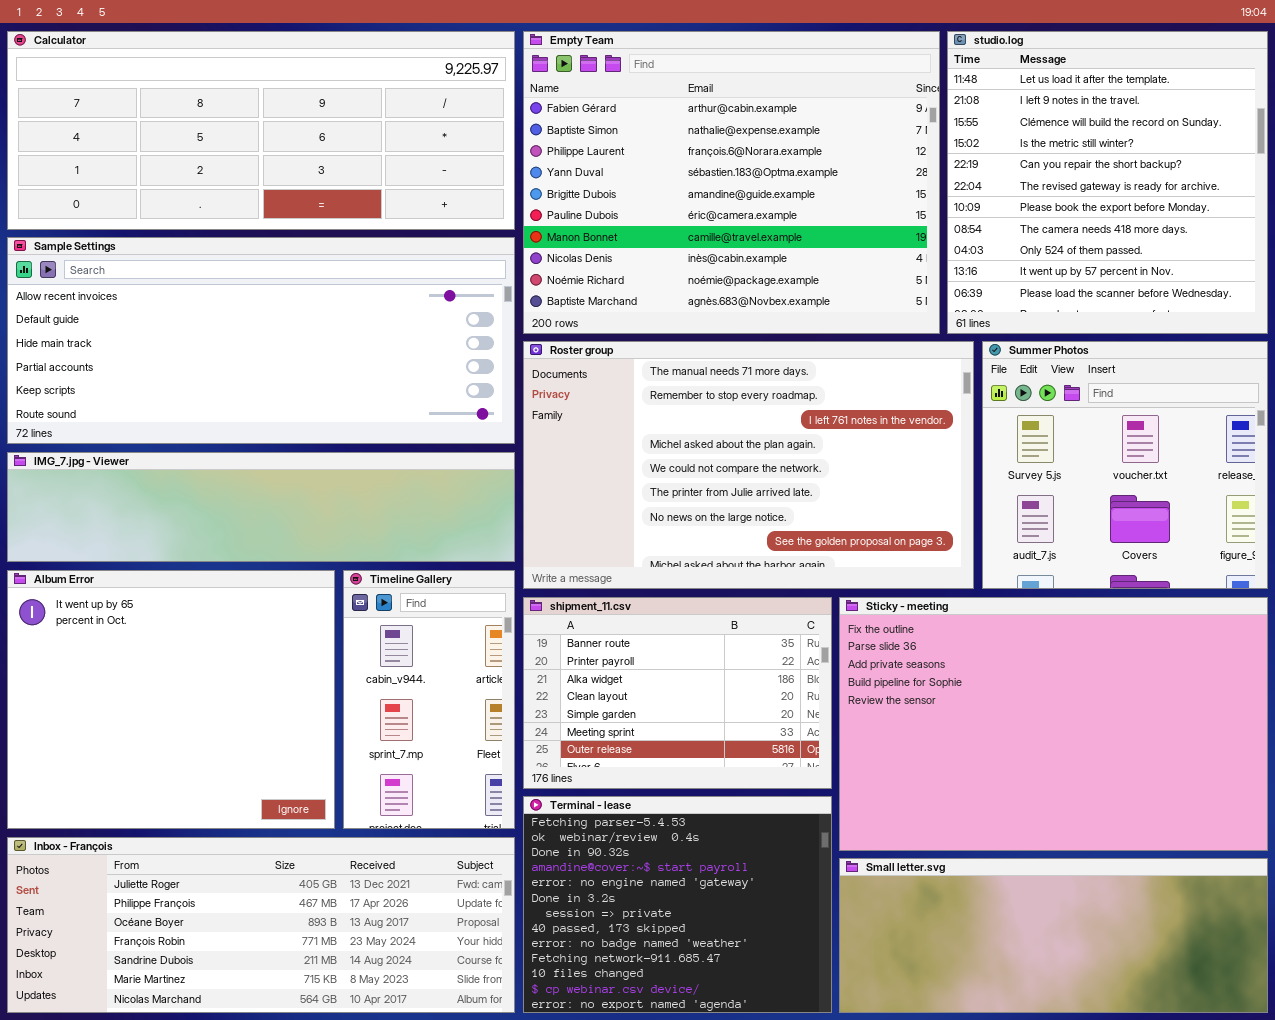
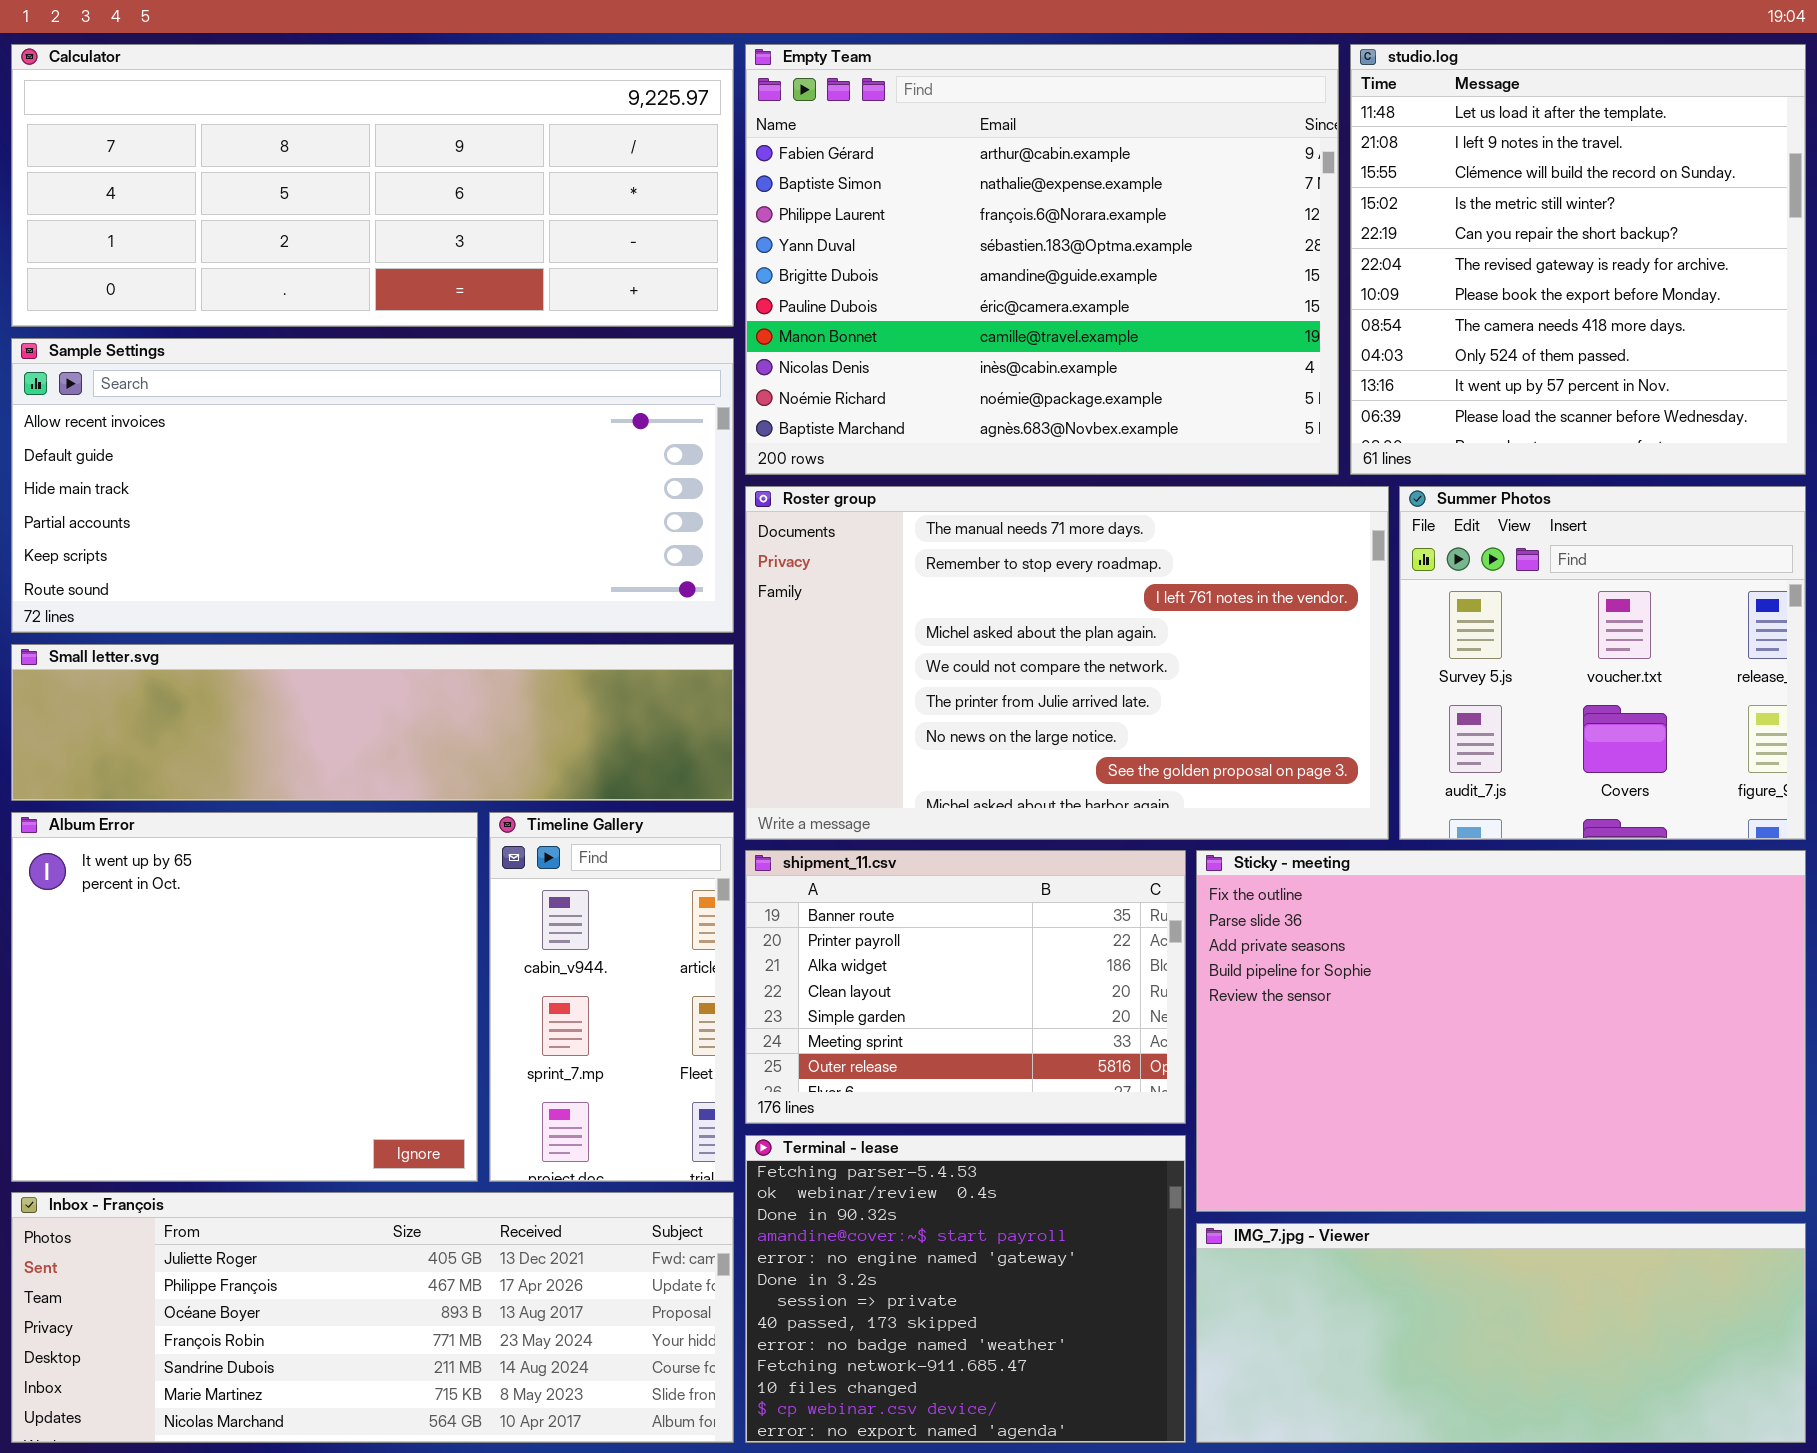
IMG_7.jpg - Viewer: [7,452,515,562] -> [1196,1223,1806,1443], moved, resized
Small letter.svg: [839,858,1268,1013] -> [11,644,734,801], moved, resized

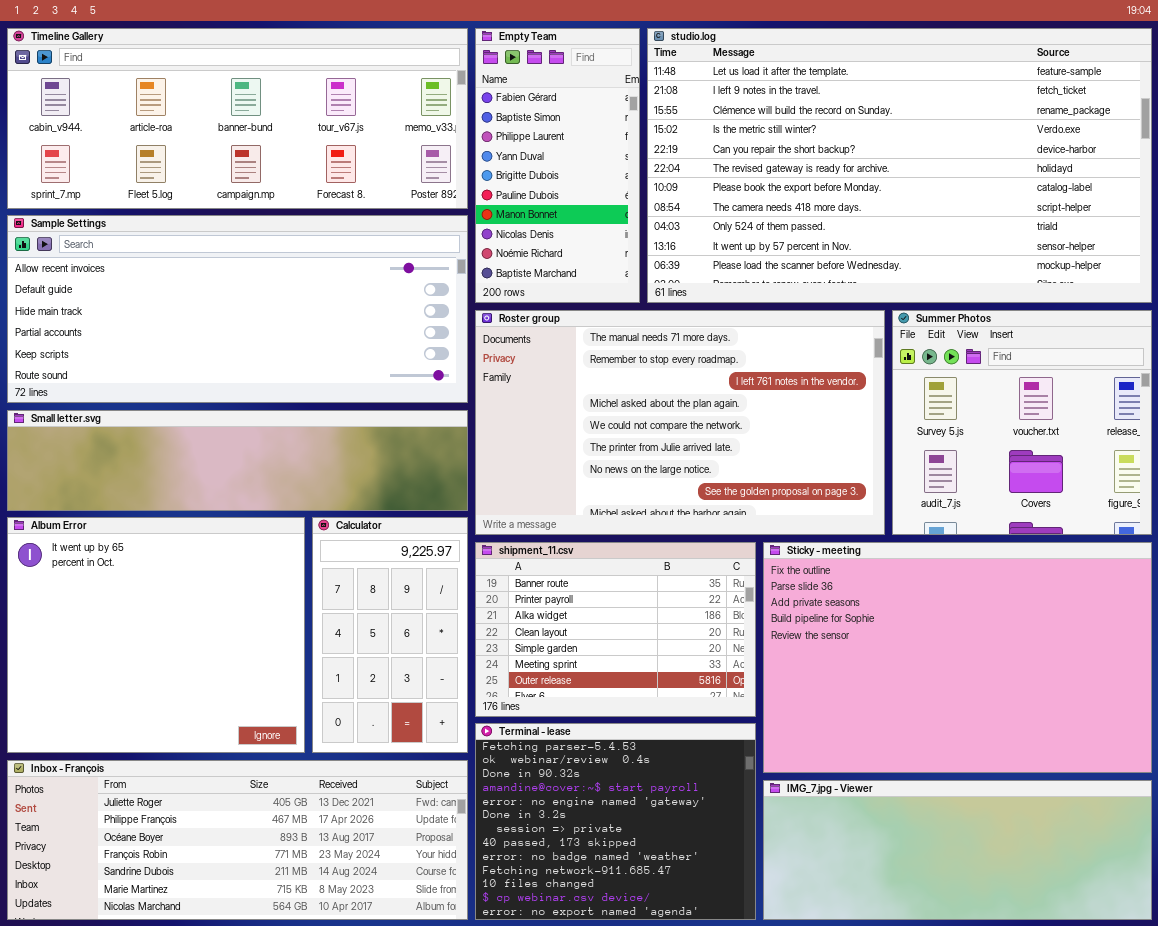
Calculator: [11,44,734,327] -> [312,517,468,753], moved, resized
Empty Team: [745,44,1339,475] -> [475,28,640,303], resized
studio.log: [1350,44,1806,475] -> [647,28,1152,303], resized
Timeline Gallery: [489,812,734,1182] -> [7,28,468,209], moved, resized

